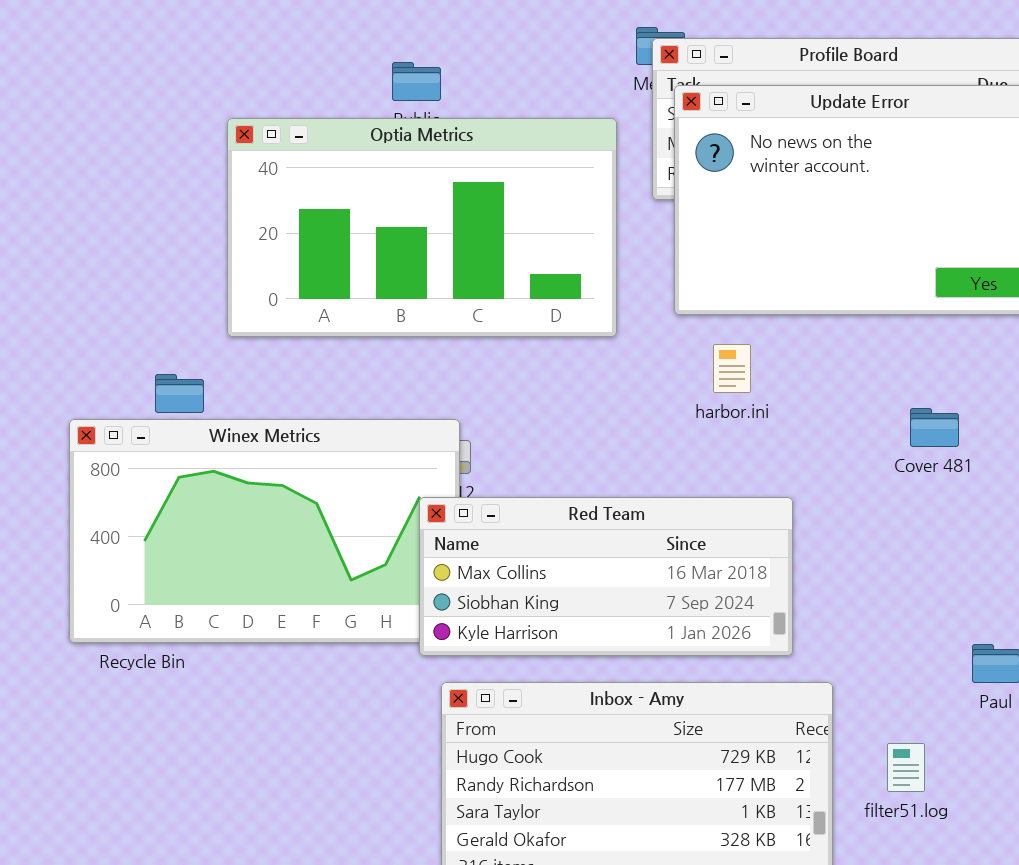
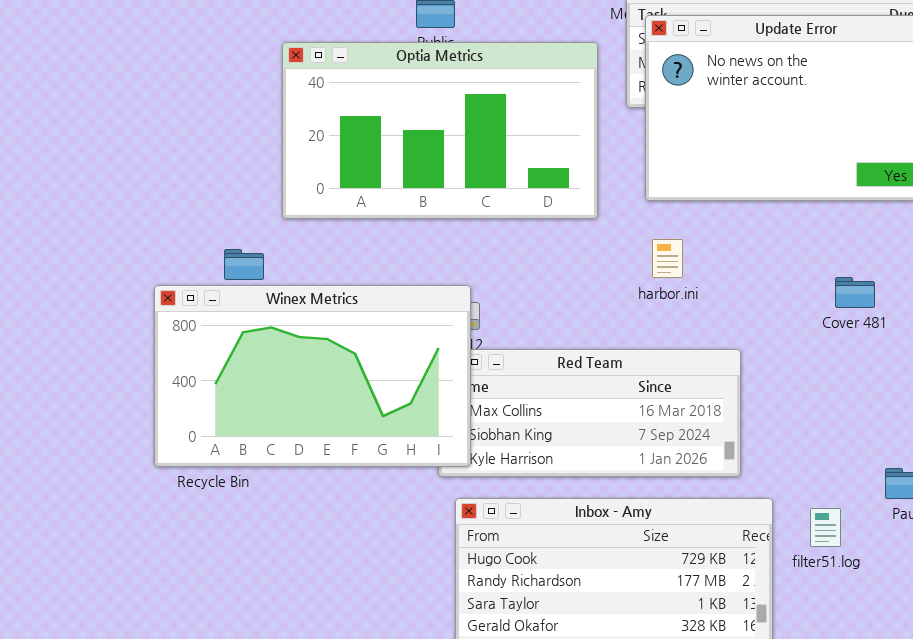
harbor.ini: [713,344,751,393] -> [652,239,683,278], moved
Winex Metrics: [69,419,460,643] -> [154,285,471,467], raised
filter51.log: [887,743,925,792] -> [810,508,841,547], moved

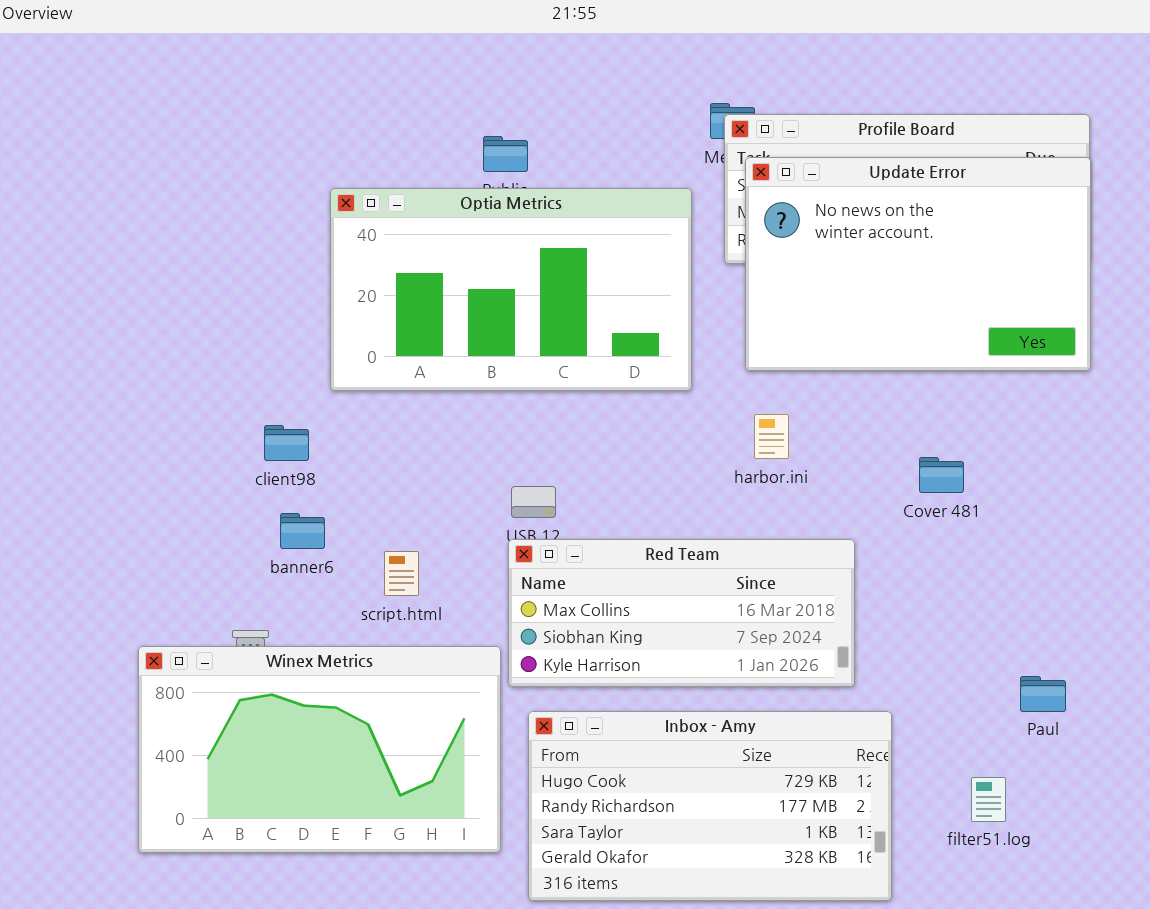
Cover 481: [835,277,875,308] -> [919,457,964,493], moved
Winex Metrics: [154,285,471,467] -> [138,646,501,853], moved
filter51.log: [810,508,841,547] -> [971,777,1006,822], moved

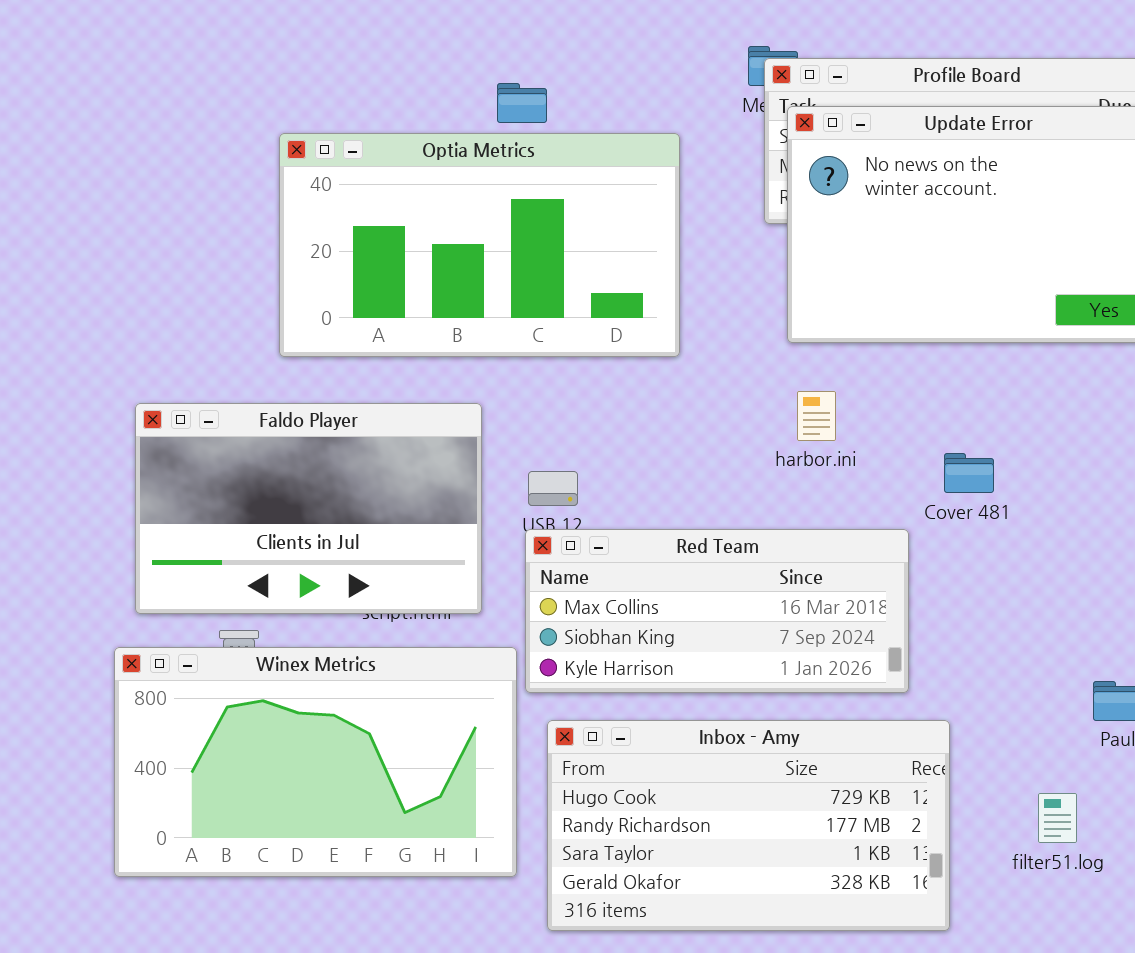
Optia Metrics: [330,188,692,391] -> [279,133,680,357], moved
Faldo Player: none -> [135,403,482,614], opened
Cover 481: [919,457,964,493] -> [944,453,994,493], moved

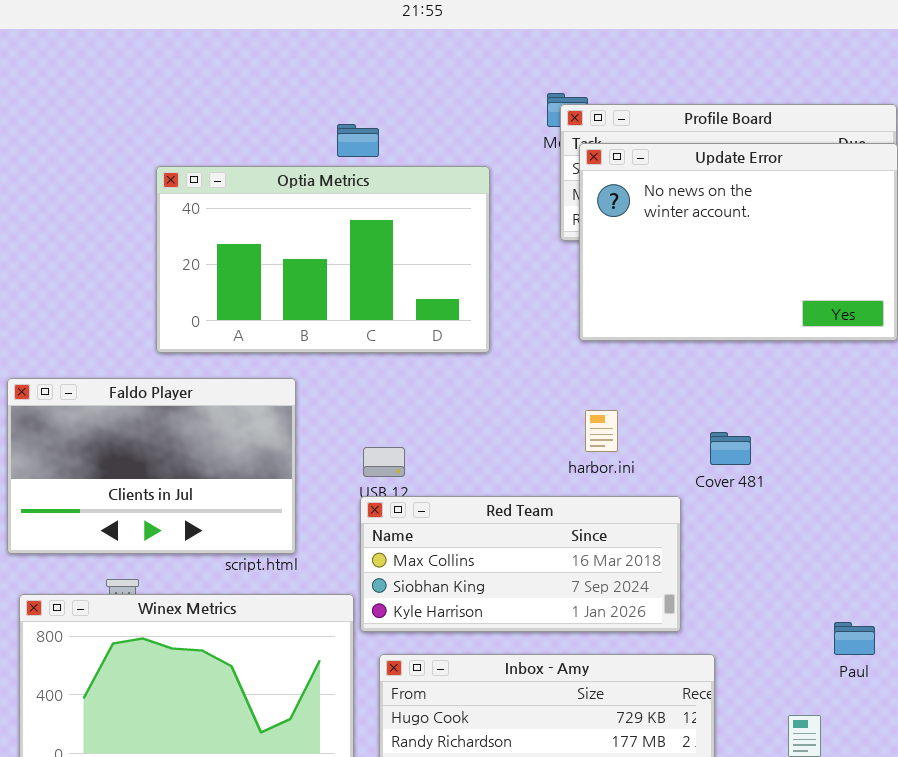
harbor.ini: [797,391,836,441] -> [585,410,618,452], moved
Faldo Player: [135,403,482,614] -> [7,378,296,554], moved

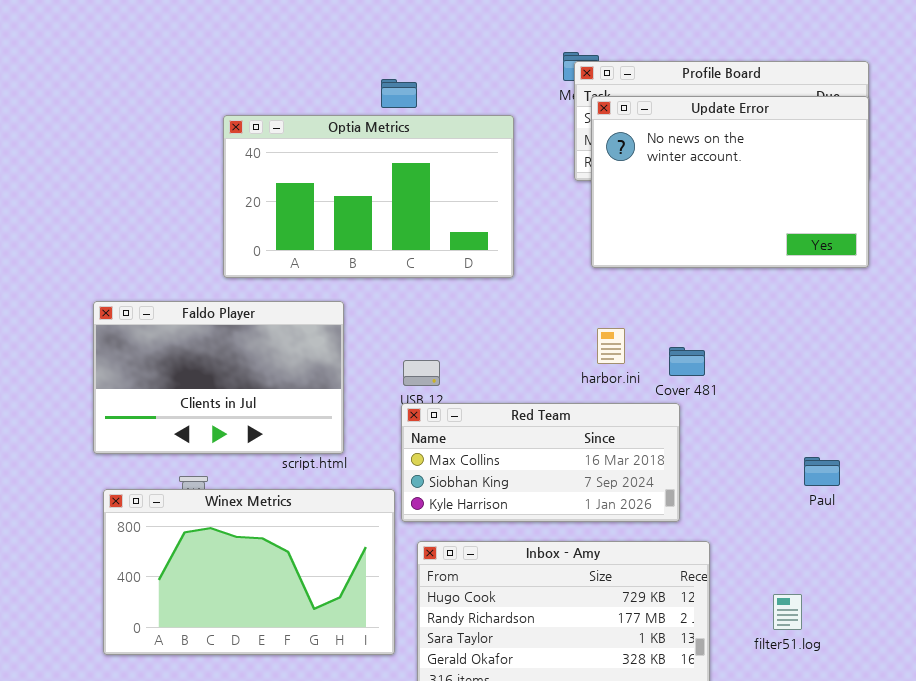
Cover 481: [710,432,751,465] -> [669,347,705,376], moved
Paul: [834,622,875,655] -> [804,457,840,486], moved

